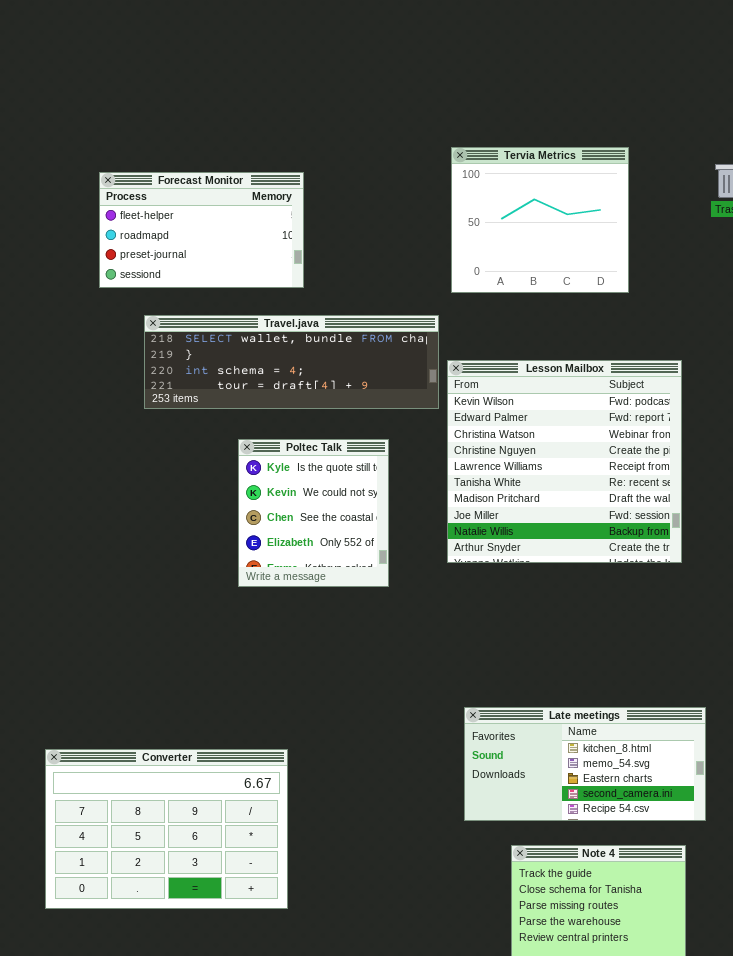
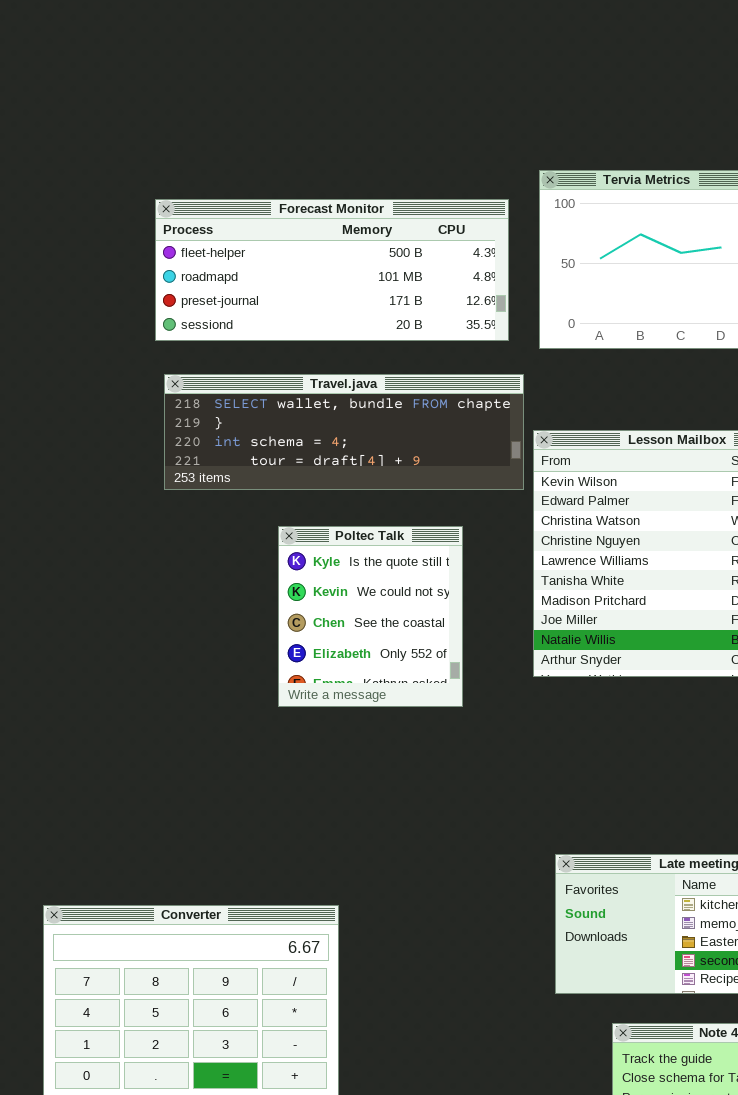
Forecast Monitor: [99,172,304,288] -> [155,199,509,341], moved, resized

